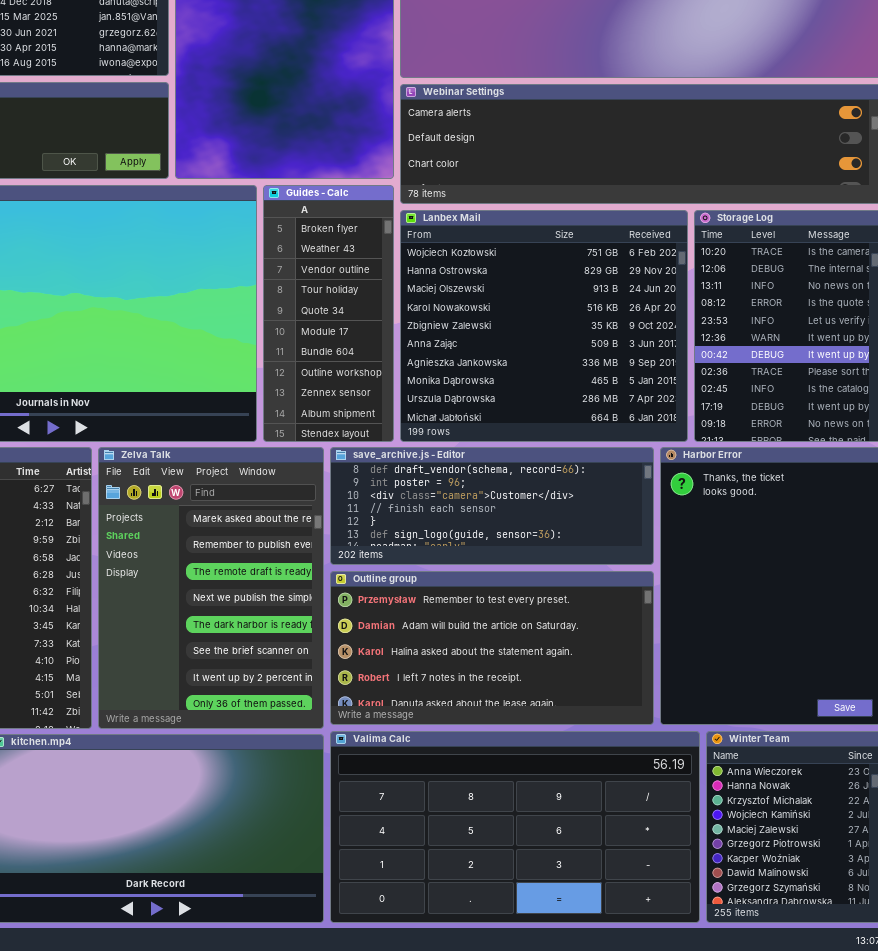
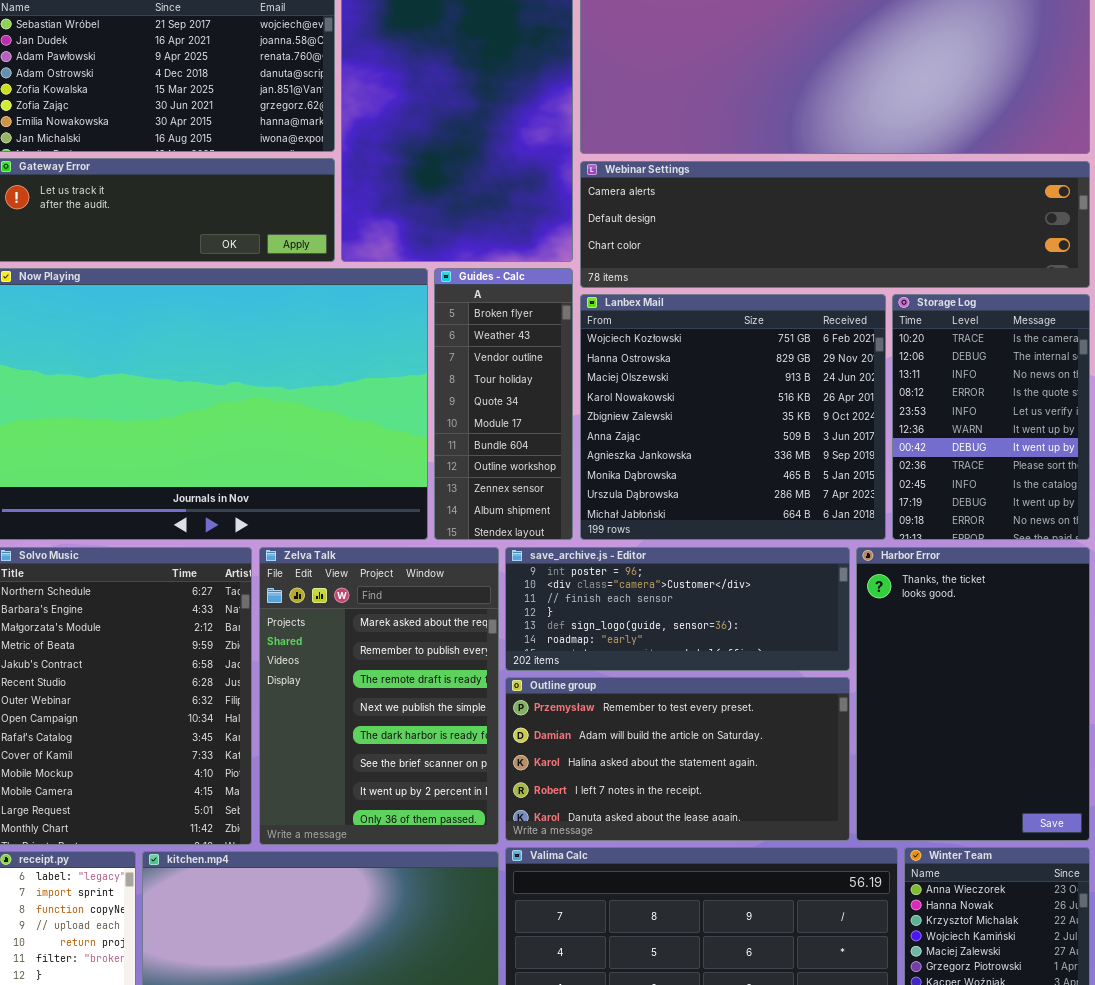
save_archive.js - Editor: [330,447,654,565] -> [505,547,850,671], scrolled down 1 row

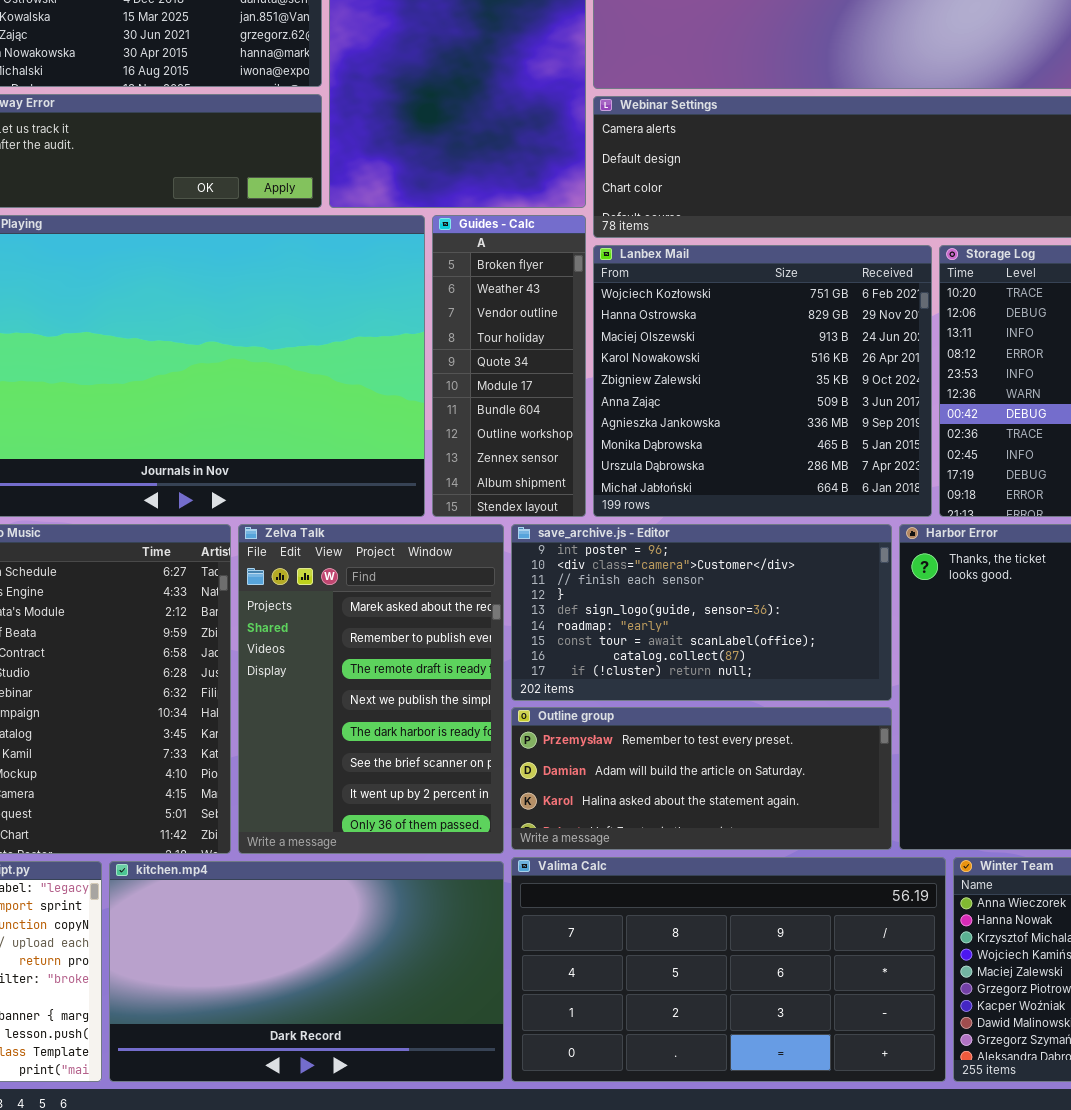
save_archive.js - Editor: [505,547,850,671] -> [511,524,892,701], resized
Outline group: [505,677,850,841] -> [511,707,892,850], resized

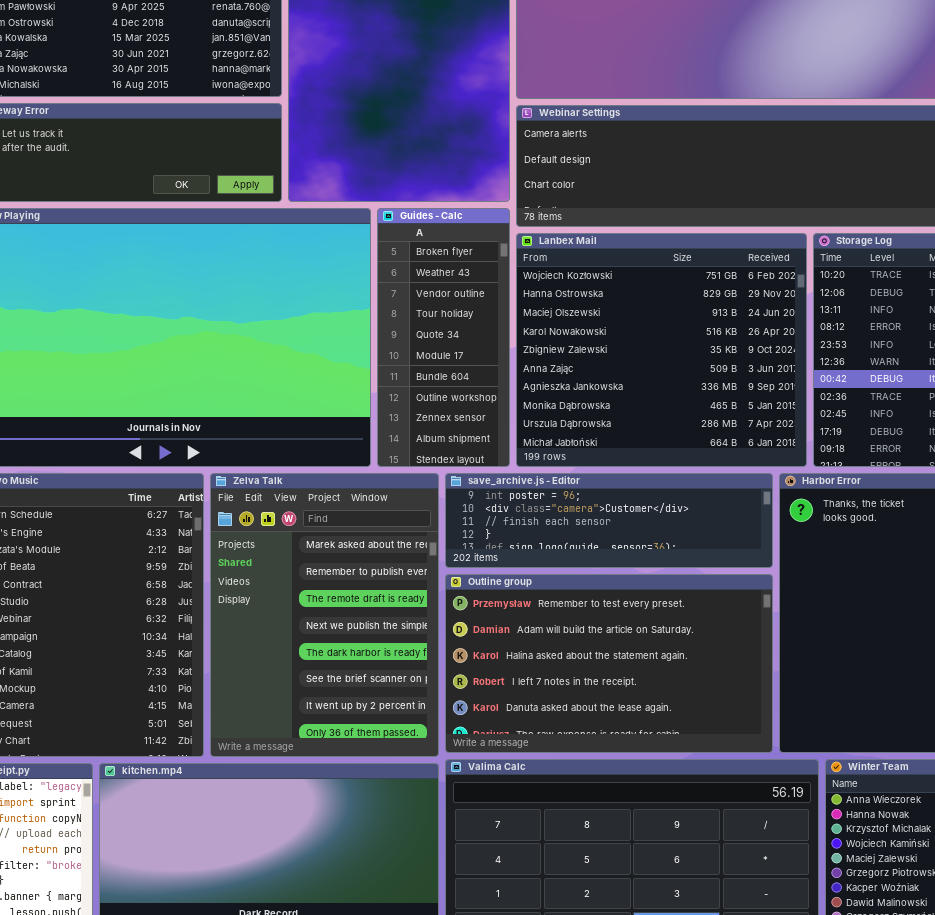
save_archive.js - Editor: [511,524,892,701] -> [445,473,773,568], resized
Outline group: [511,707,892,850] -> [445,574,773,753], resized

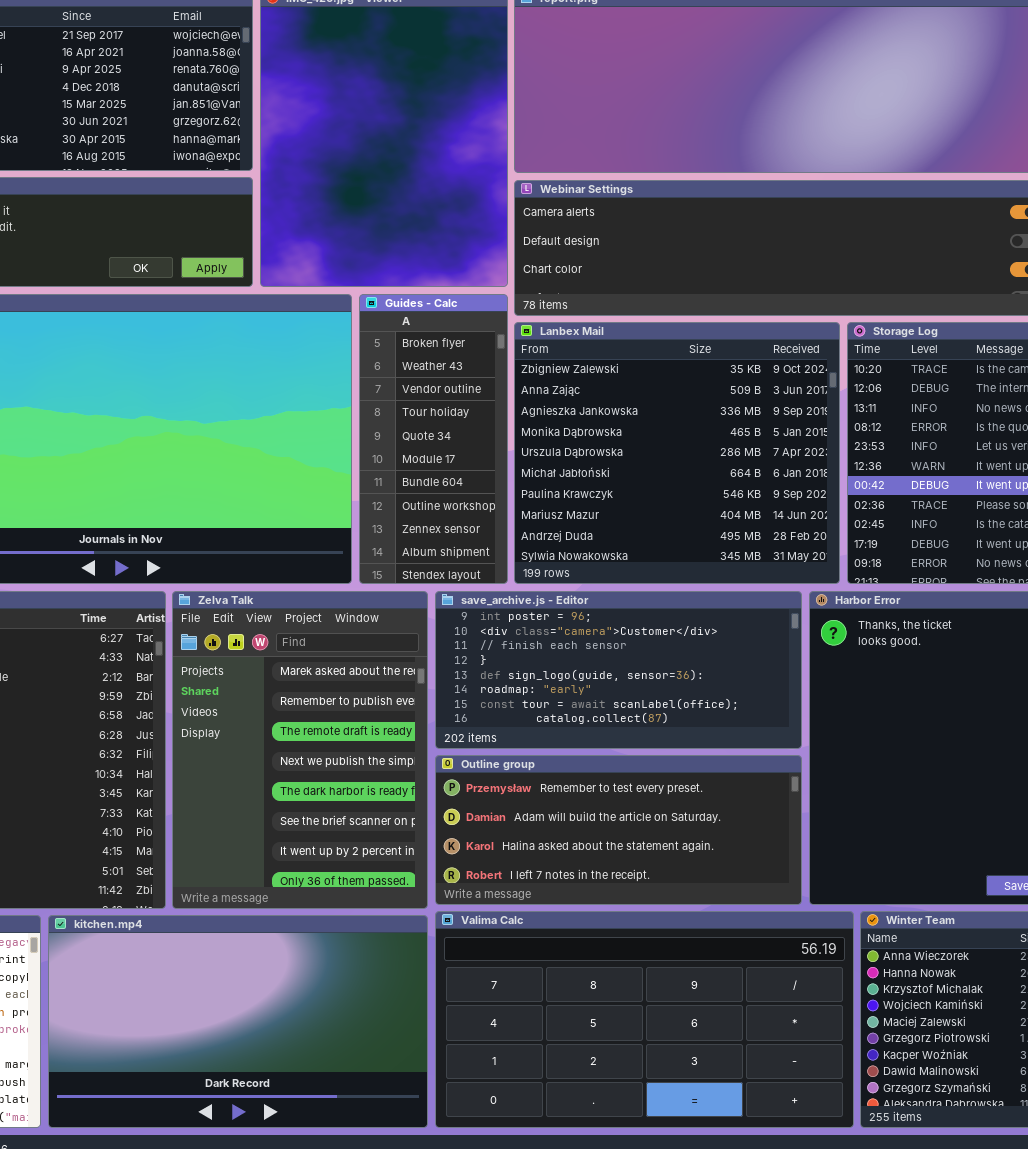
Lanbex Mail: [516,233,807,467] -> [514,322,840,584], scrolled down 4 rows
save_archive.js - Editor: [445,473,773,568] -> [435,591,802,749], resized
Outline group: [445,574,773,753] -> [435,755,802,905], resized

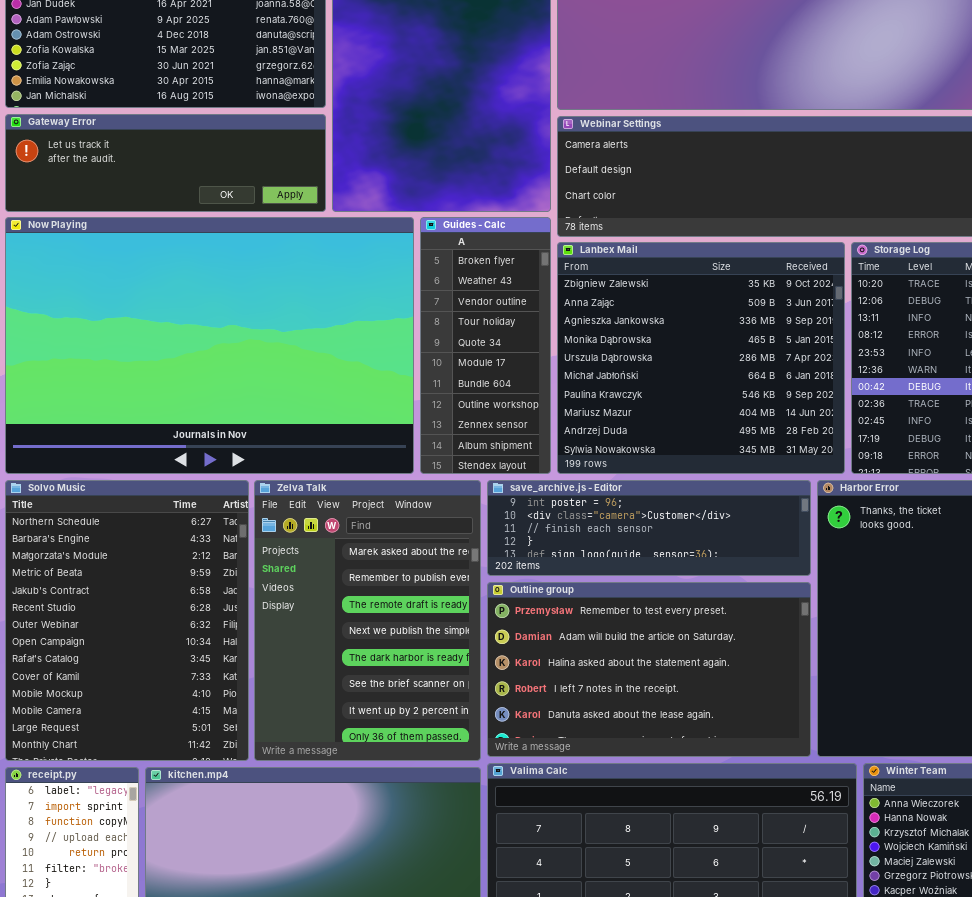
save_archive.js - Editor: [435,591,802,749] -> [487,480,811,576], resized
Outline group: [435,755,802,905] -> [487,582,811,757], resized

